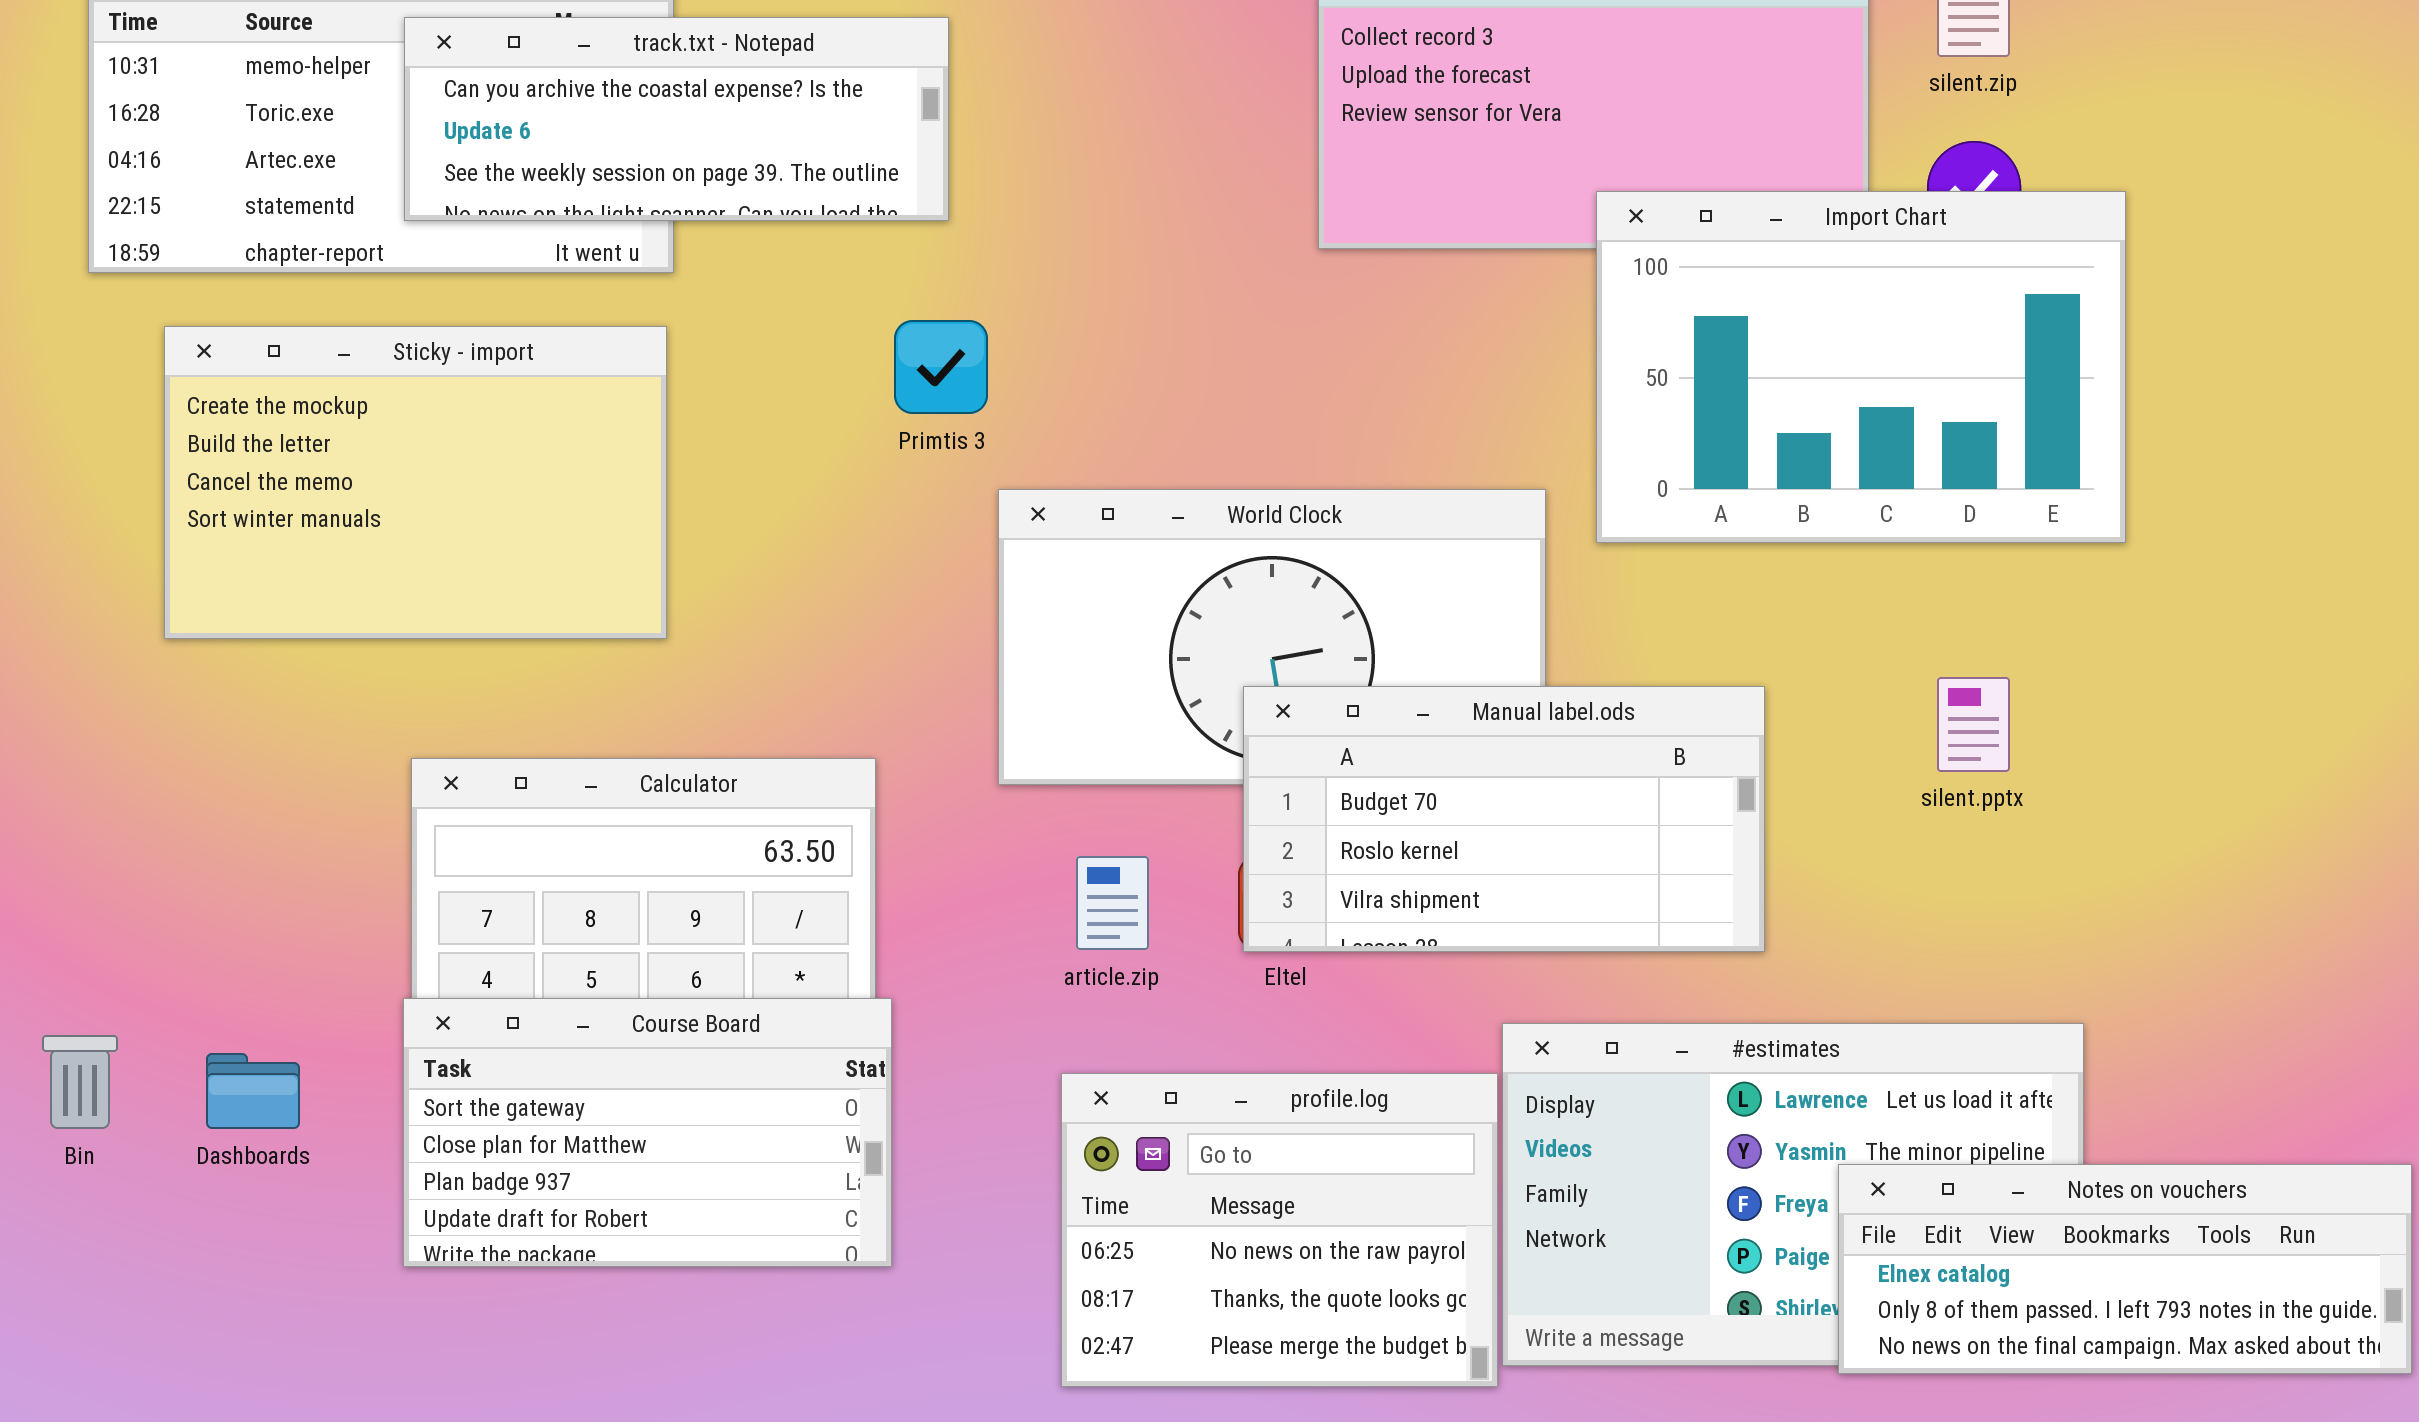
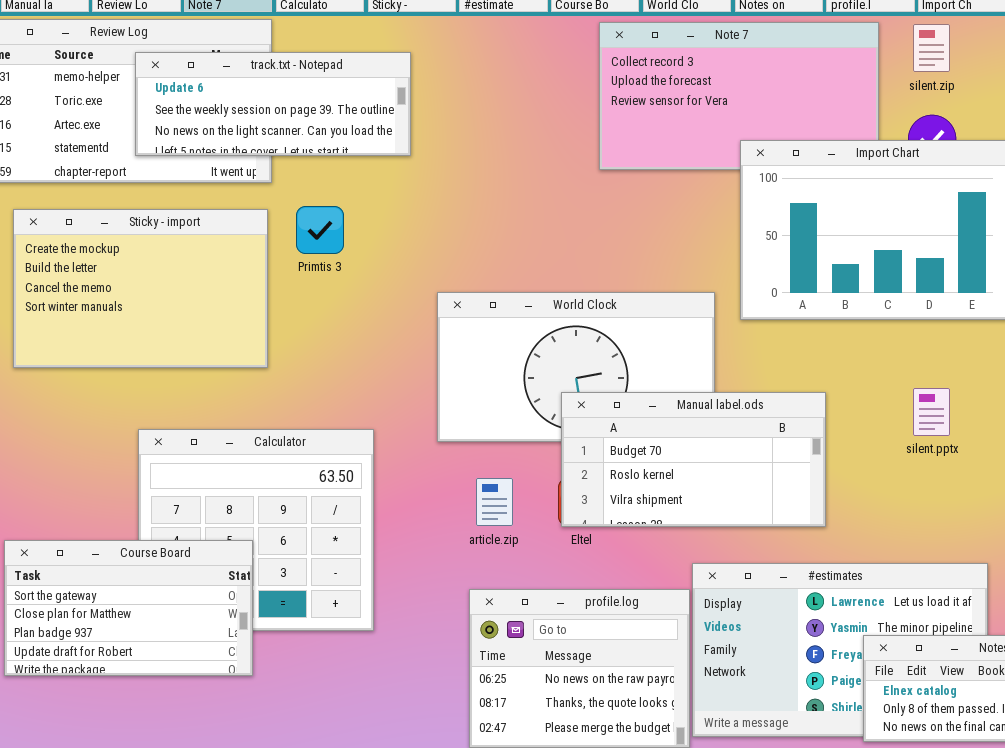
track.txt - Notepad: [404,17,949,221] -> [135,52,411,156], scrolled down 1 row
Primtis 3: [894,320,988,414] -> [296,206,344,254], moved
Course Board: [403,998,892,1267] -> [4,540,253,676], moved

